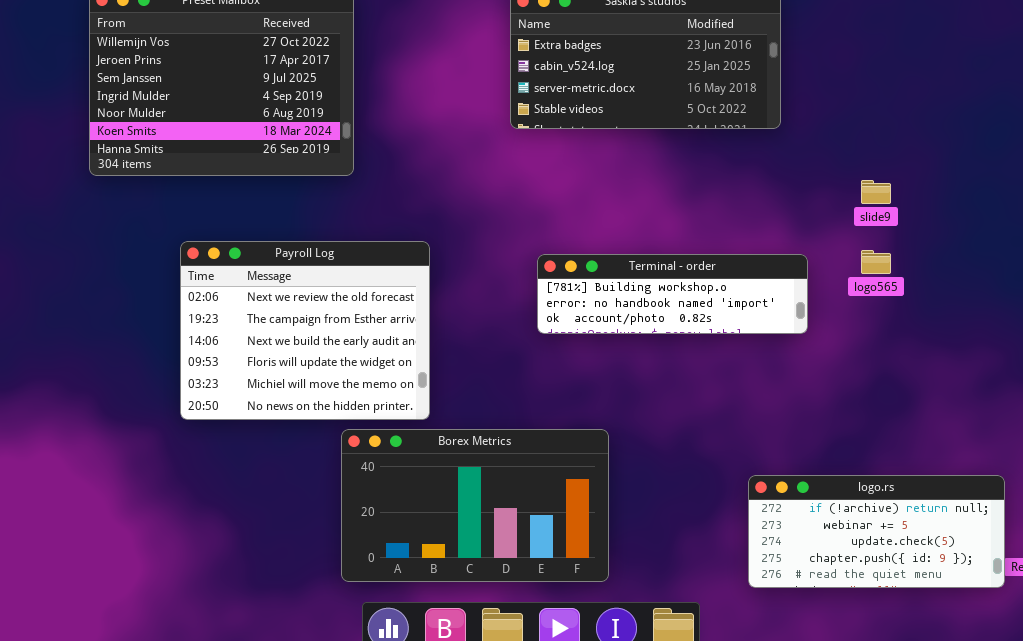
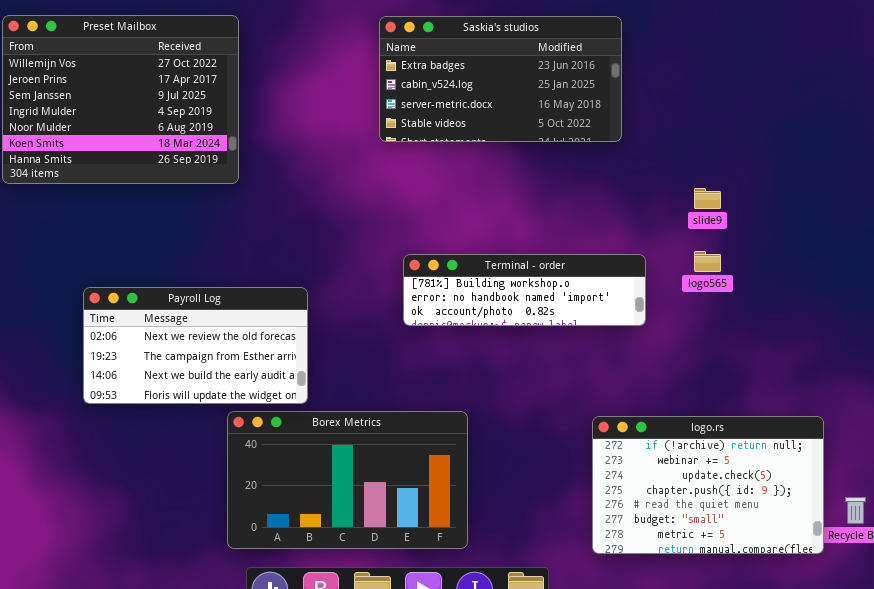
Payroll Log: [180,241,430,420] -> [83,287,308,404], resized
logo.rs: [748,475,1005,588] -> [592,416,824,554], resized

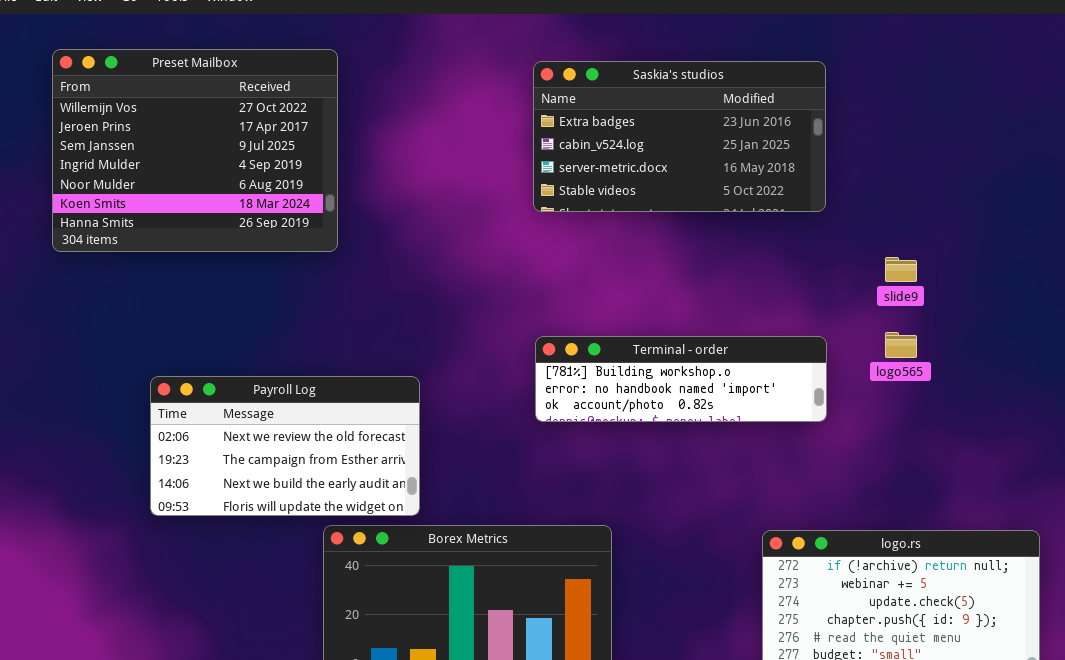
Saskia's studios: [379,16,622,142] -> [533,61,826,212], moved

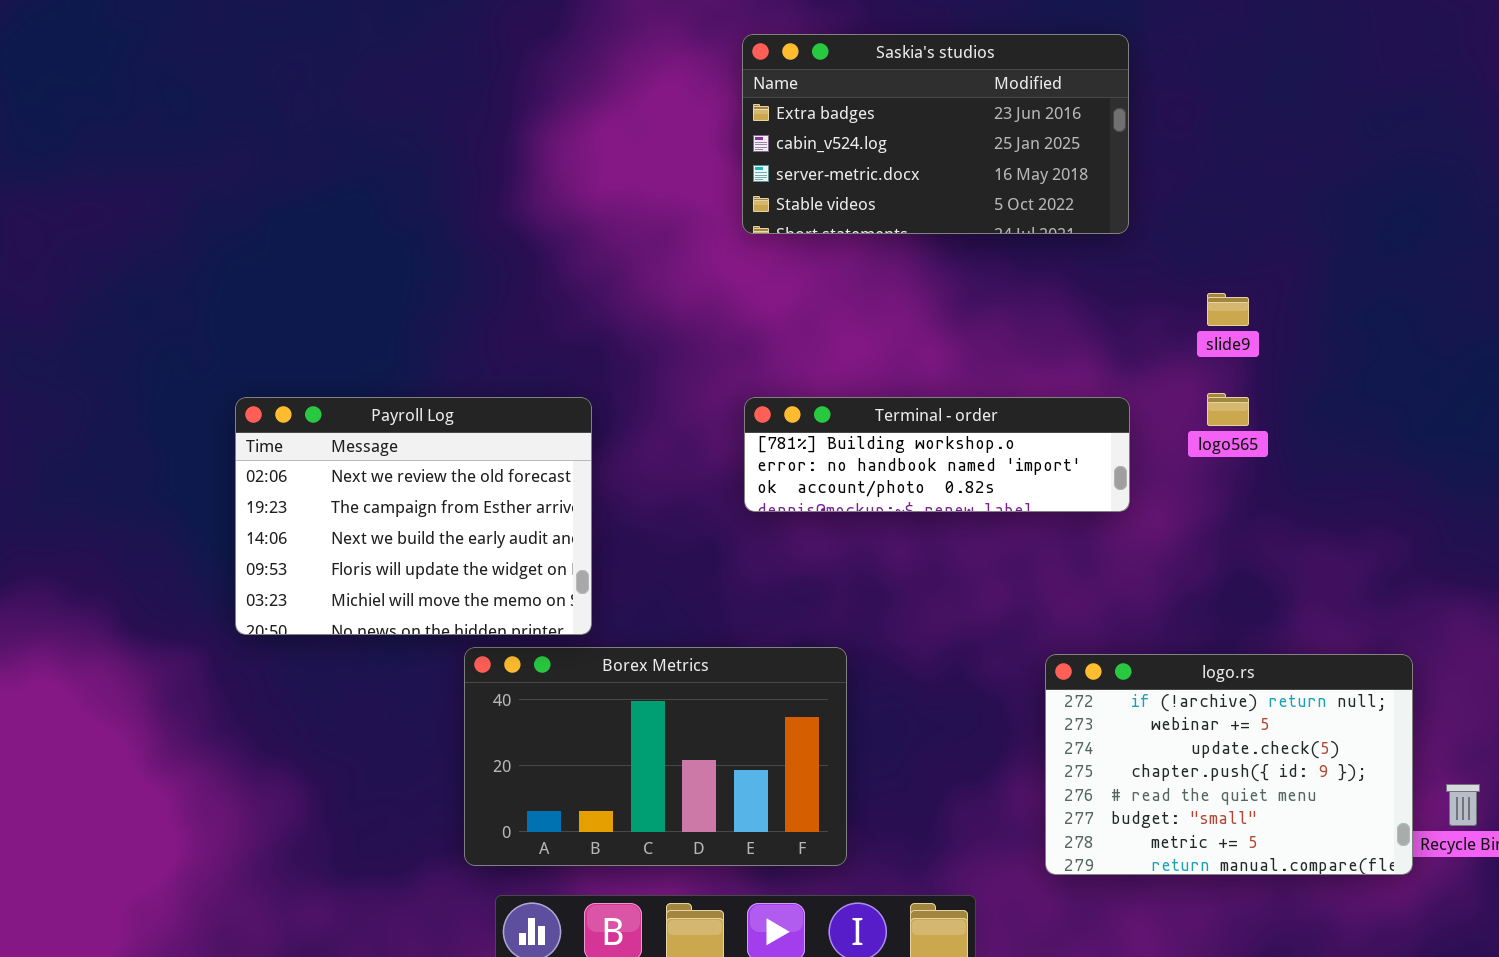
Preset Mailbox: [52,49,338,252] -> none, closed
Payroll Log: [150,376,420,516] -> [235,397,592,635], resized

